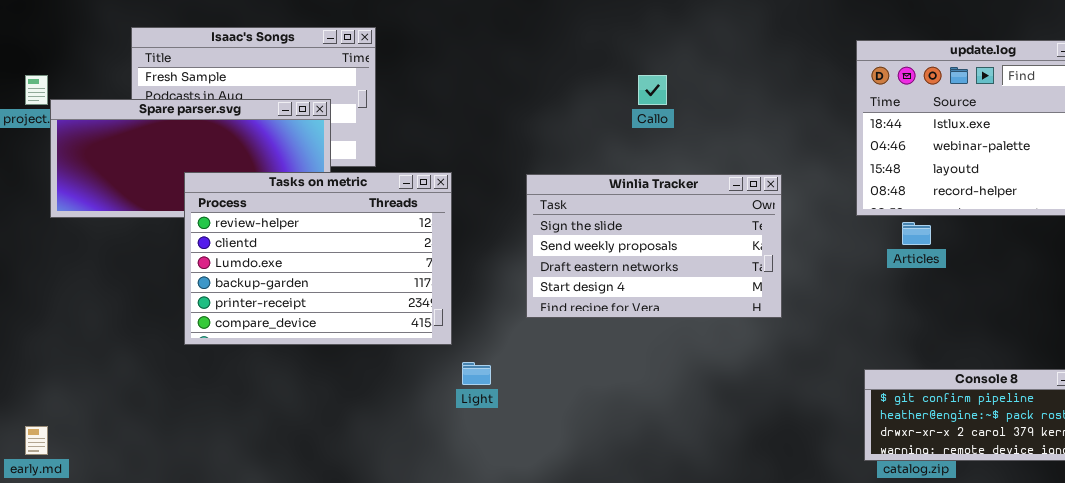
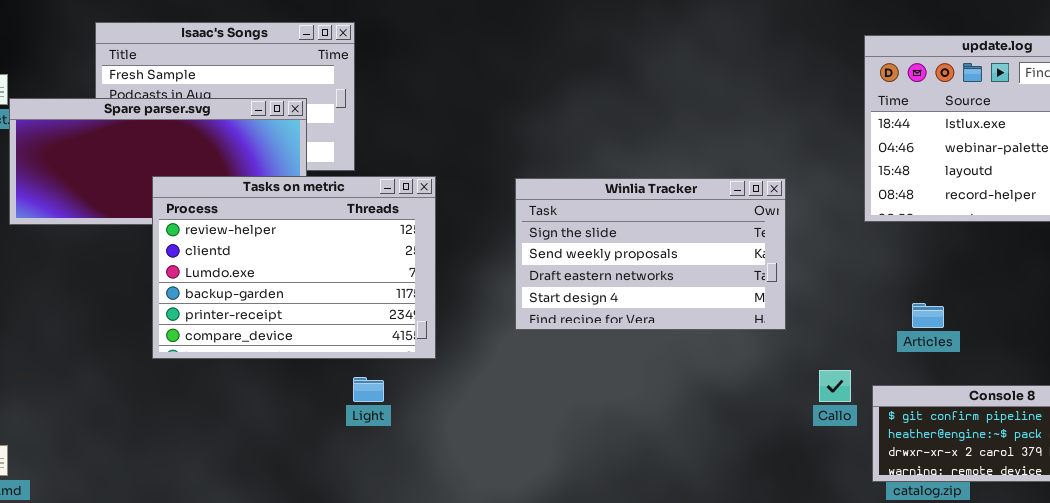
Callo: [638,75,667,105] -> [819,370,851,402], moved
Articles: [902,222,931,245] -> [912,303,944,328], moved
Light: [462,362,491,385] -> [353,377,384,402], moved

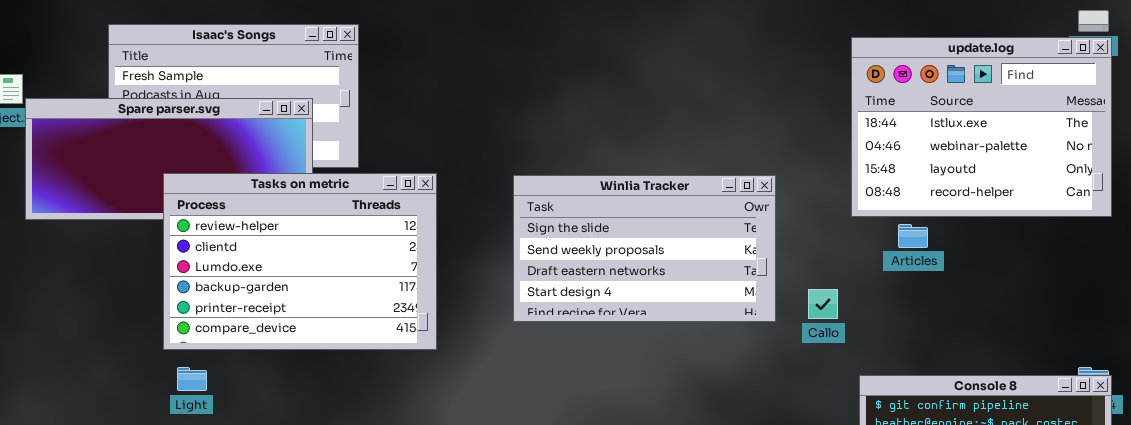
Articles: [912,303,944,328] -> [898,224,928,248], moved
Callo: [819,370,851,402] -> [808,289,838,319], moved
Light: [353,377,384,402] -> [177,367,207,391], moved

